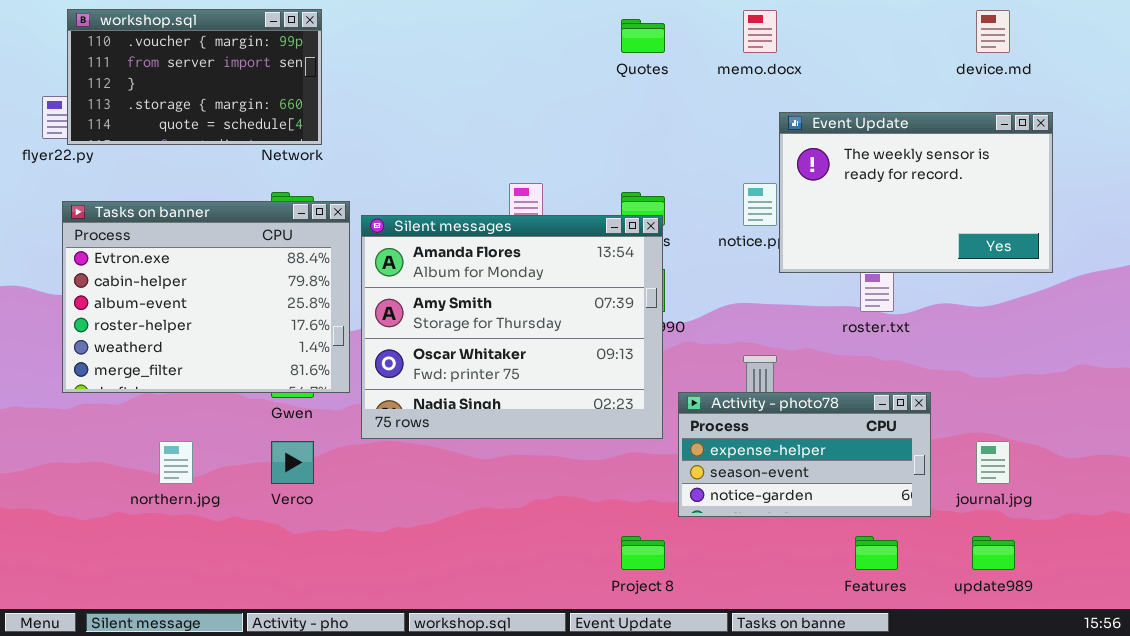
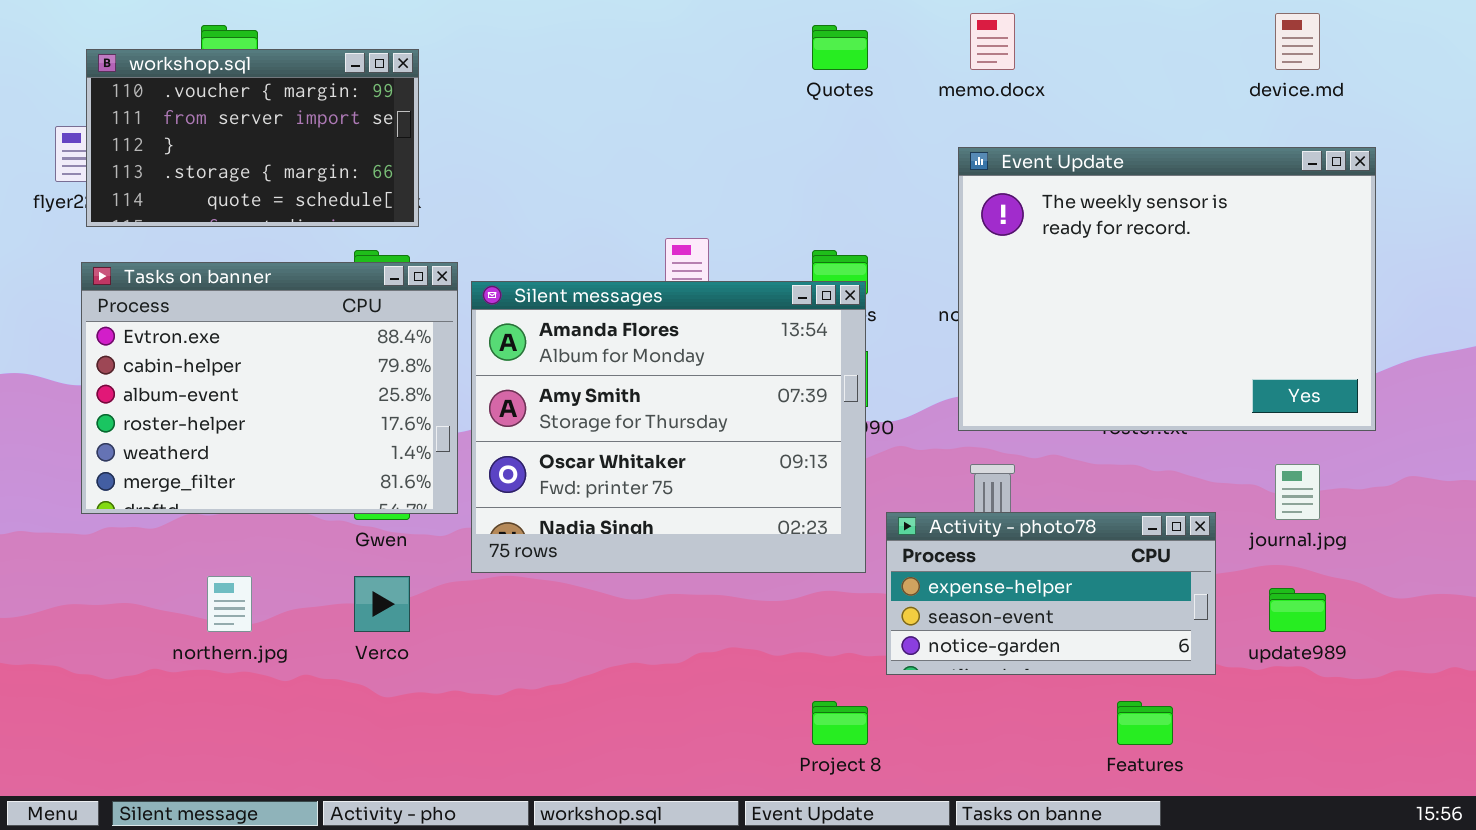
workshop.sql: [67,9,322,145] -> [86,49,419,227], moved
Event Update: [779,112,1053,273] -> [958,147,1376,431], resized
journal.jpg: [976,441,1010,484] -> [1275,464,1320,520], moved
update989: [972,536,1015,570] -> [1269,588,1326,632], moved

